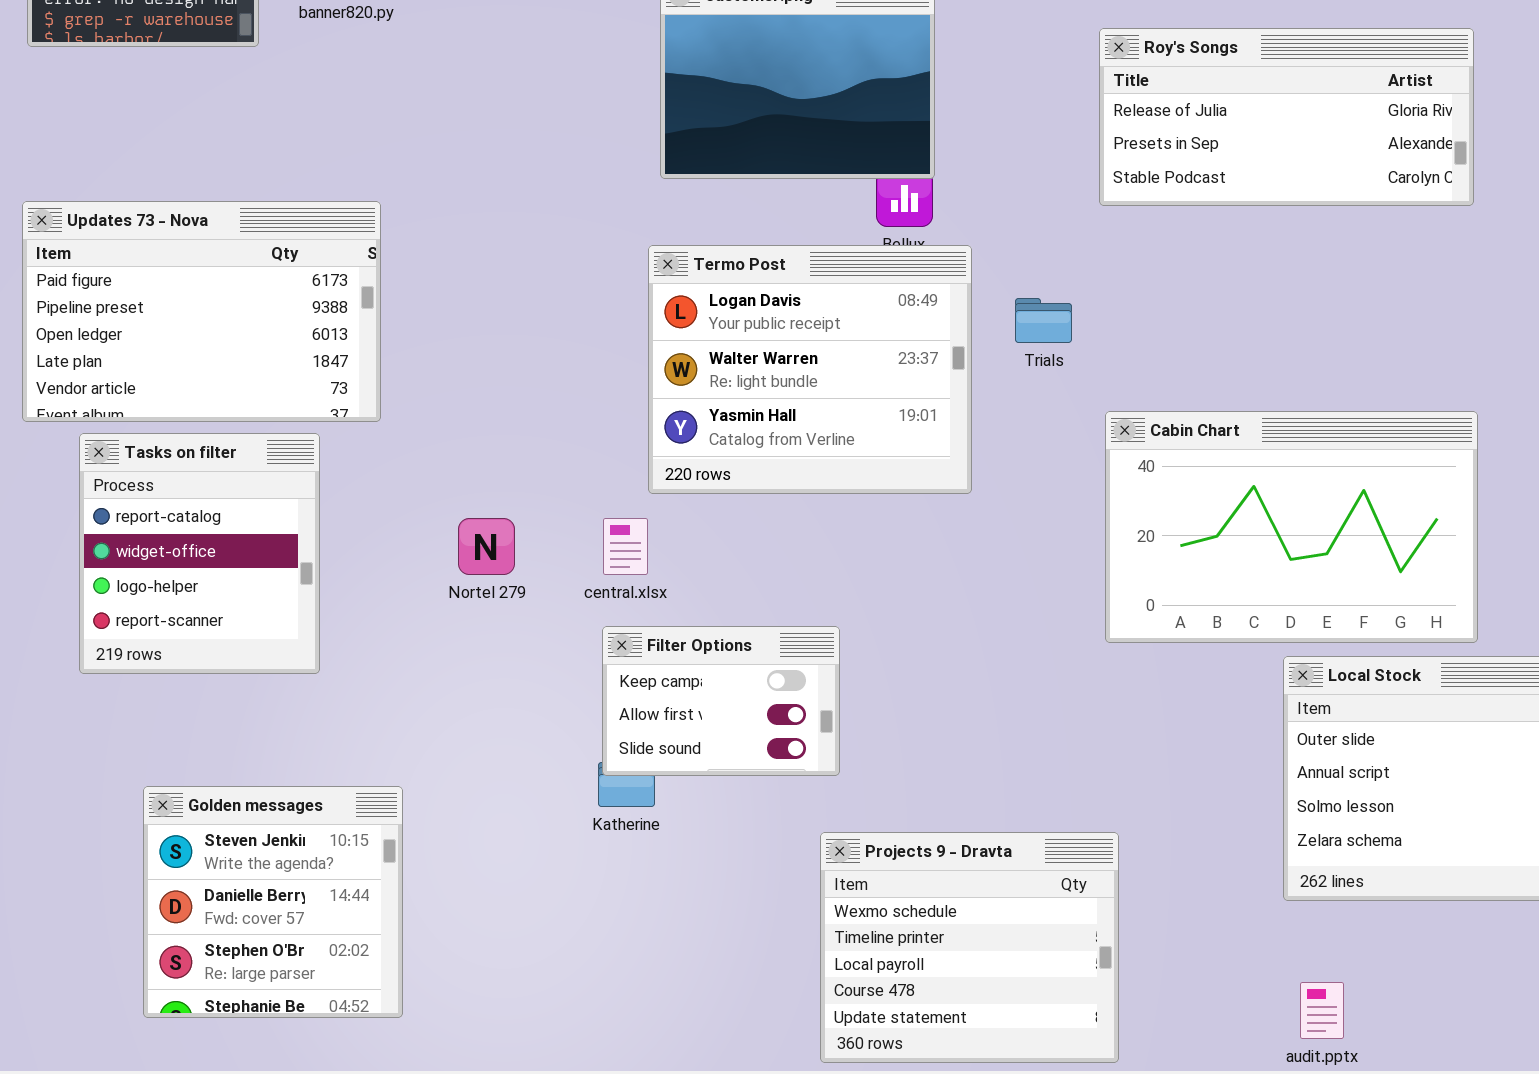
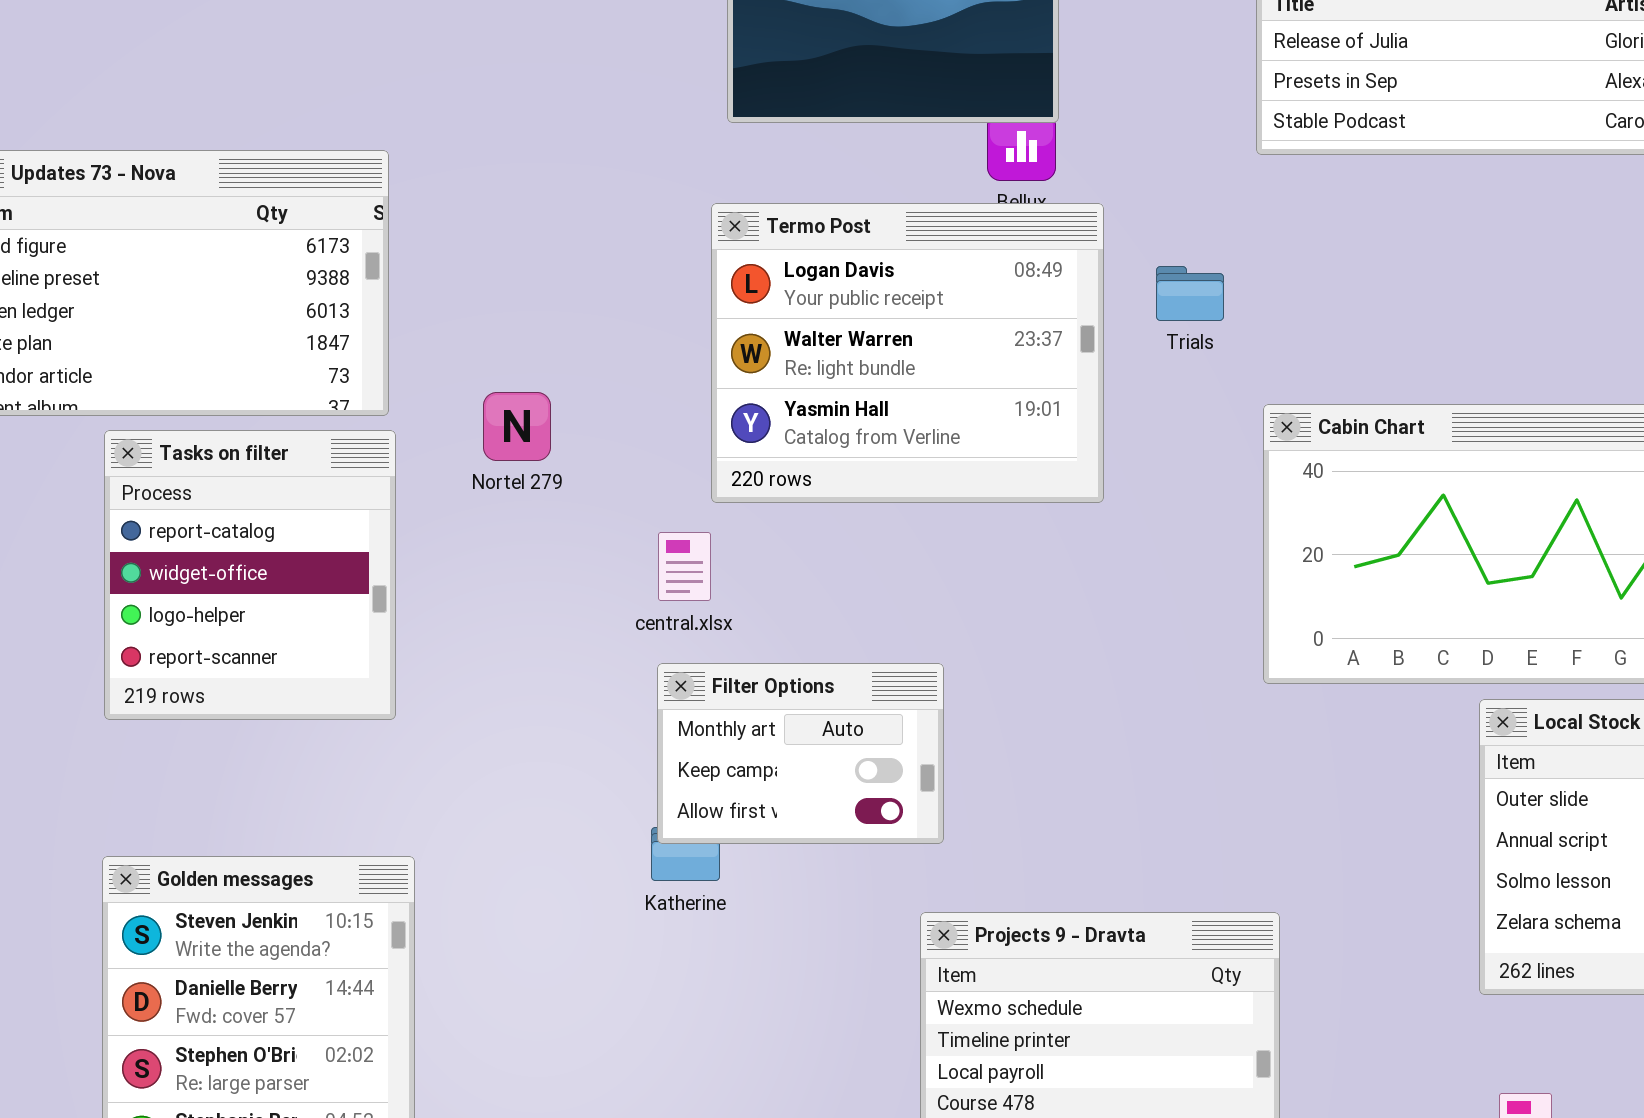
Tasks on filter: [79,433,320,674] -> [104,430,396,720], moved
Nortel 279: [458,518,515,575] -> [483,392,551,461], moved
Filter Options: [602,626,840,776] -> [657,663,944,844], scrolled up 1 row

